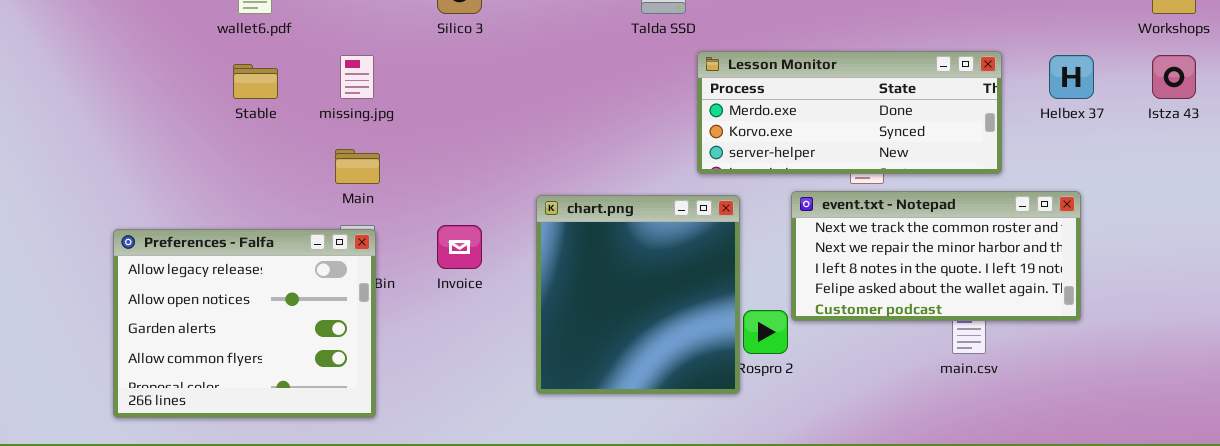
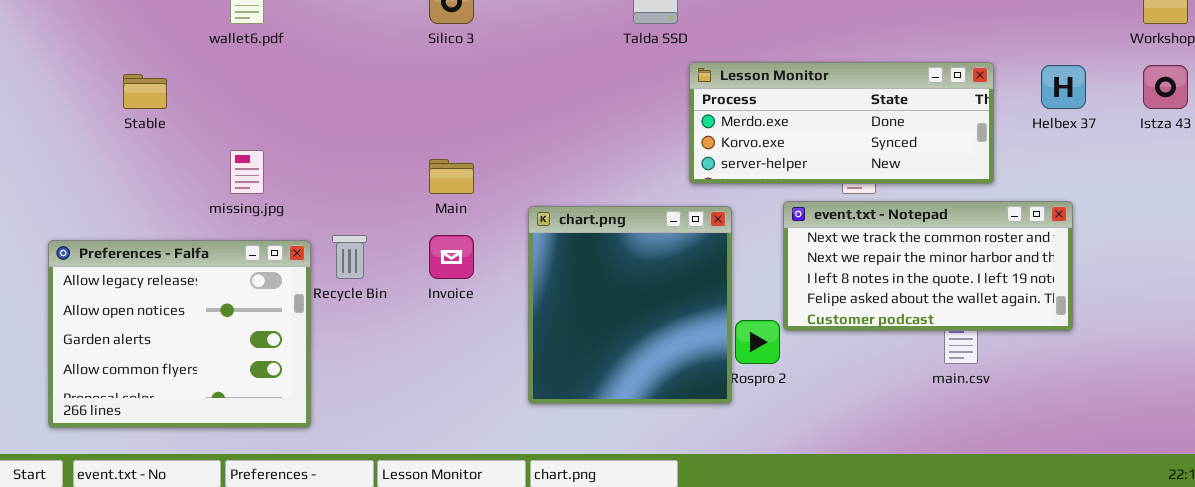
missing.jpg: [340,55,374,99] -> [230,150,264,194], moved
Stable: [233,64,278,99] -> [123,74,167,109], moved
Main: [335,149,380,184] -> [429,159,474,194], moved
Preferences - Falfa: [113,229,376,418] -> [48,240,311,428], moved

